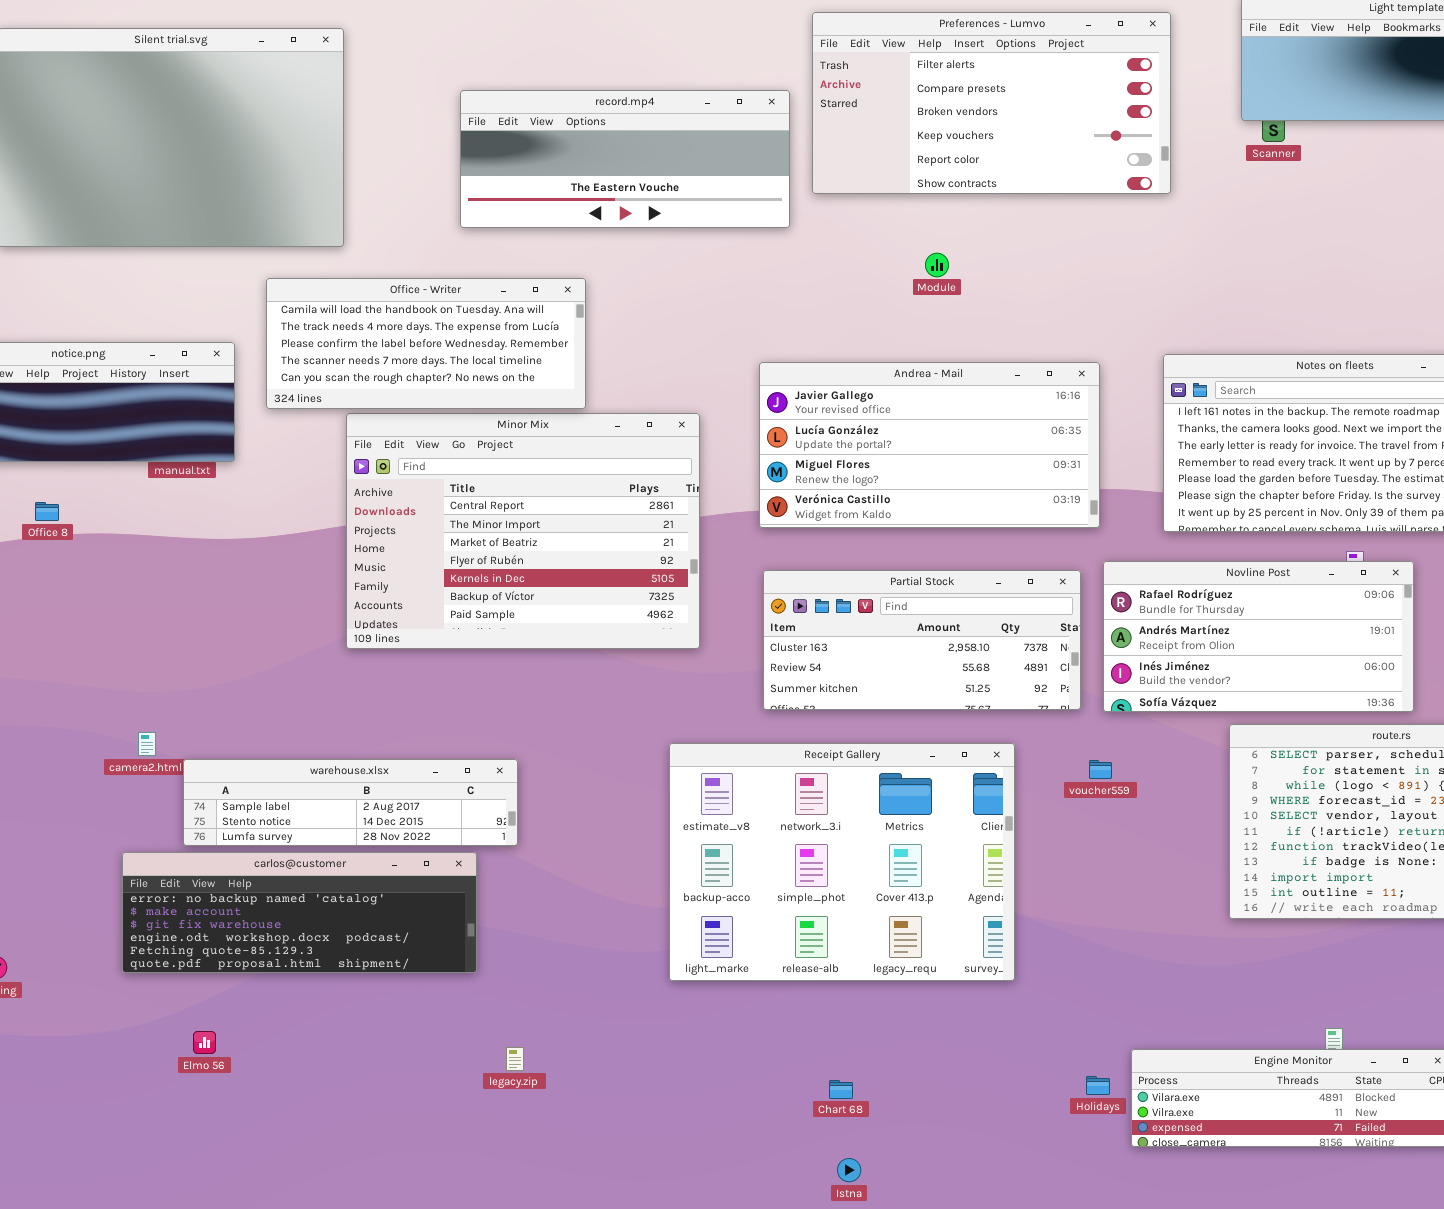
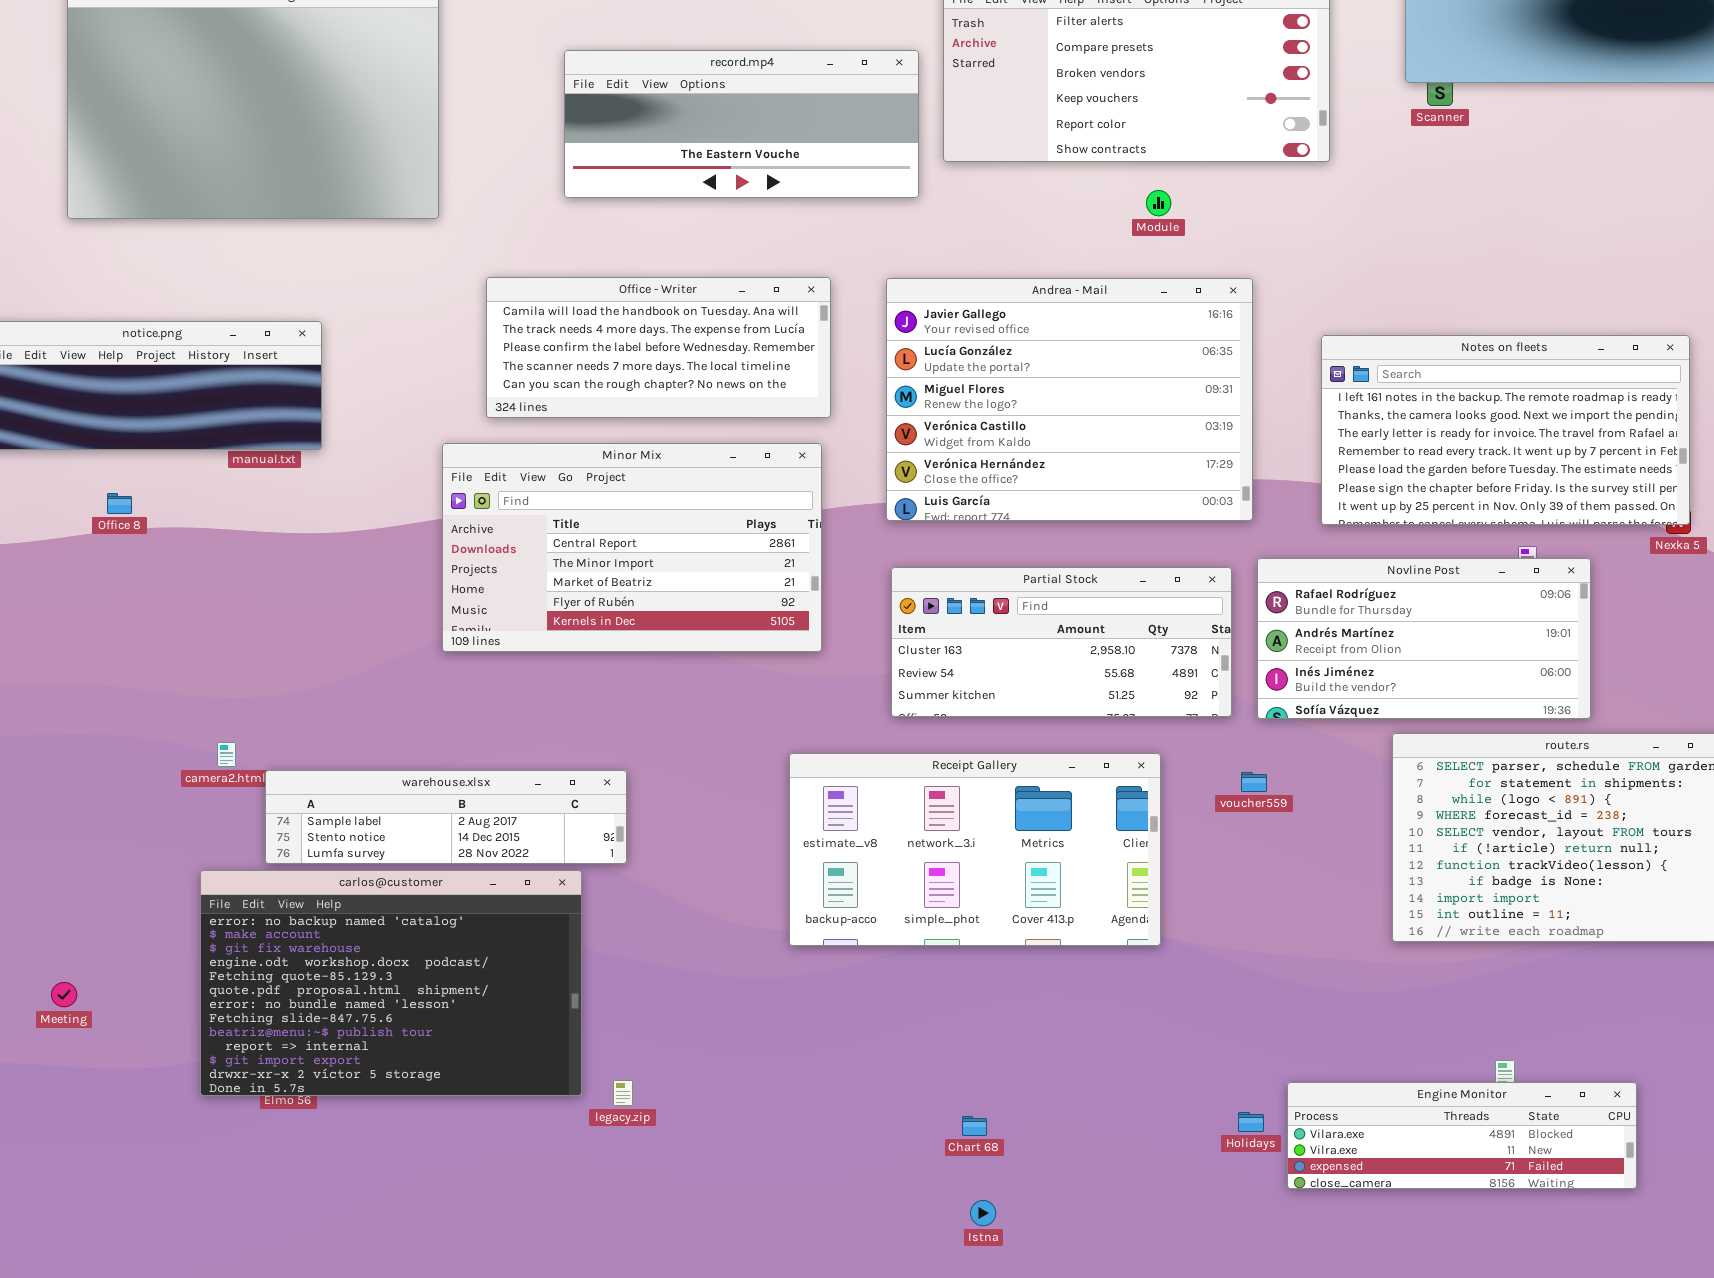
Module: [925,253,949,277] -> [1146,190,1171,216], moved
Office - Writer: [266,278,586,409] -> [486,277,831,418], moved
Andrea - Mail: [759,362,1100,528] -> [886,278,1253,521], resized
Minor Mix: [346,413,700,649] -> [442,443,822,652], resized
Receipt Gallery: [669,743,1015,981] -> [789,753,1161,946], resized
carlos@customer: [122,852,477,973] -> [200,870,582,1096], resized

